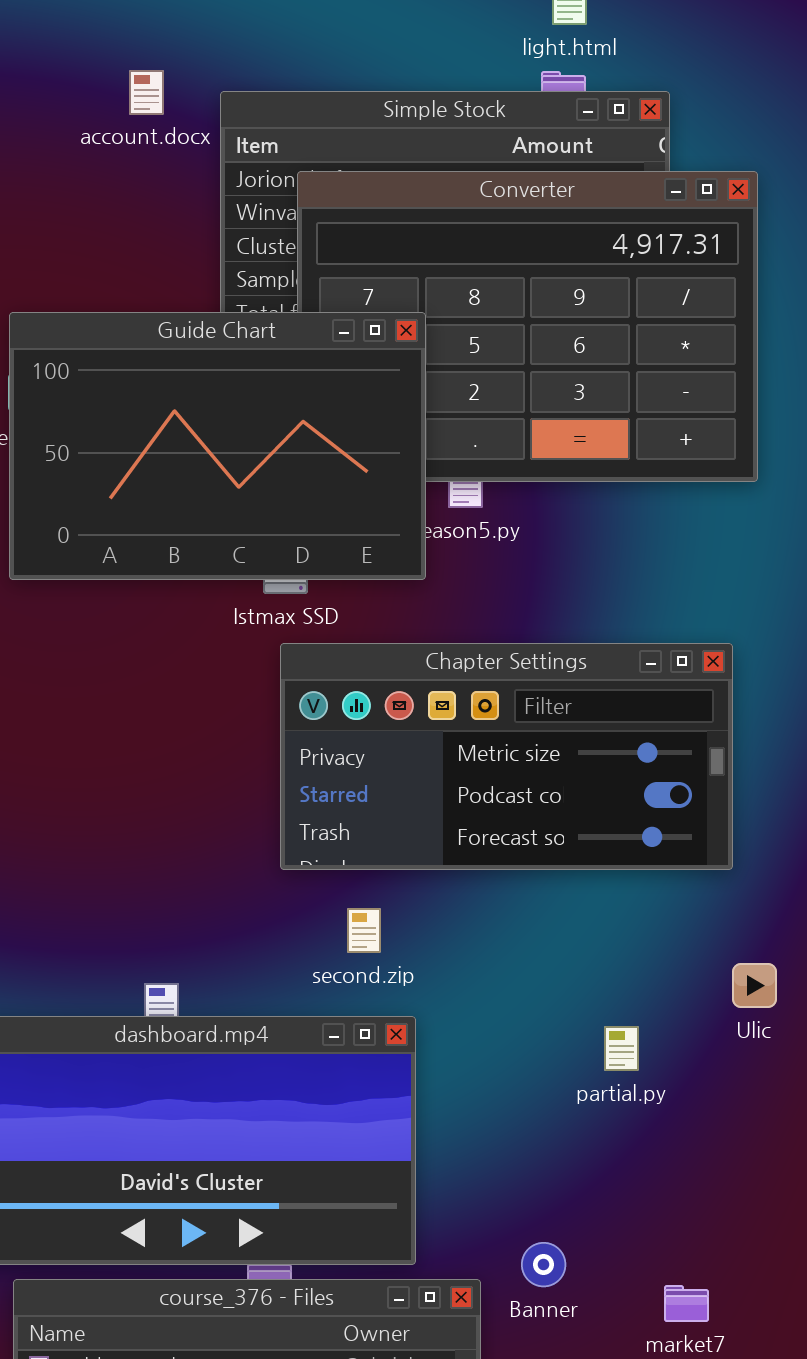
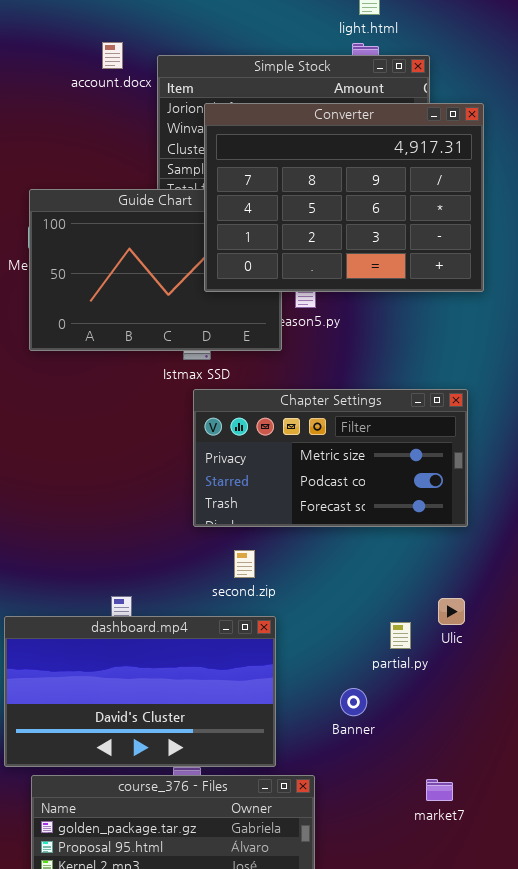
Converter: [297,171,758,482] -> [204,103,484,292], raised
Ulic: [732,963,777,1008] -> [438,598,465,625], moved
Banner: [521,1242,566,1287] -> [340,688,367,716], moved

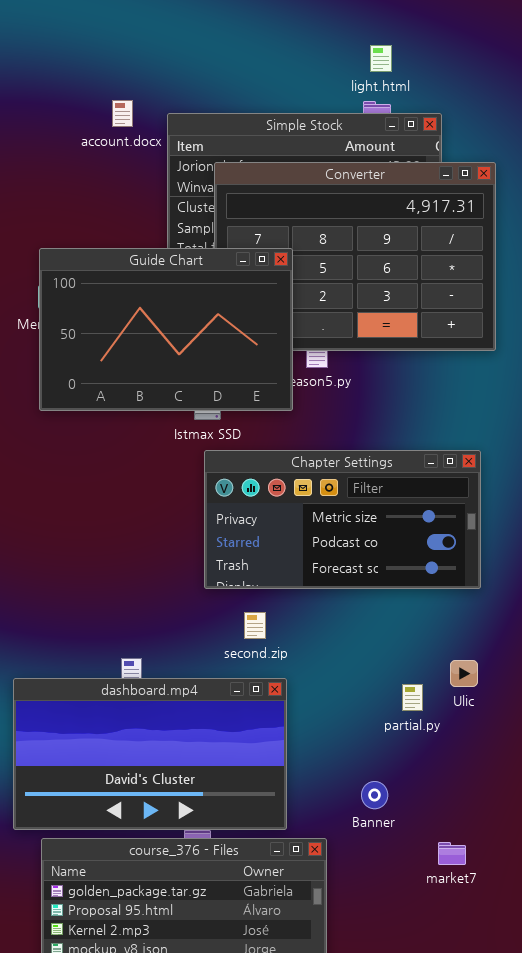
Guide Chart: [29,189,282,351] -> [39,248,293,411], raised
Banner: [340,688,367,716] -> [361,781,388,809], moved

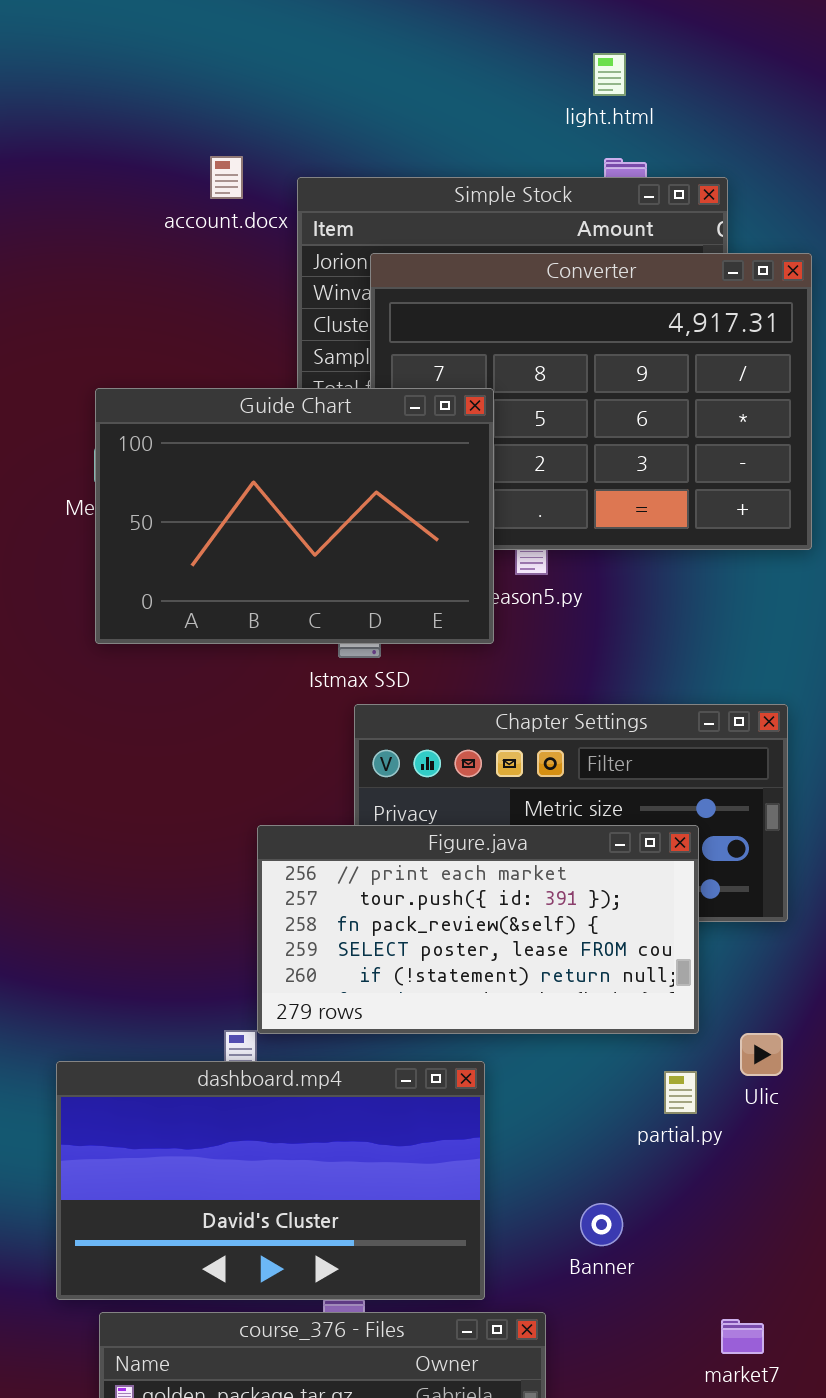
light.html: [370,45,392,72] -> [593,53,626,96], moved
Figure.java: none -> [257,825,699,1034], opened
Banner: [361,781,388,809] -> [580,1203,623,1246], moved

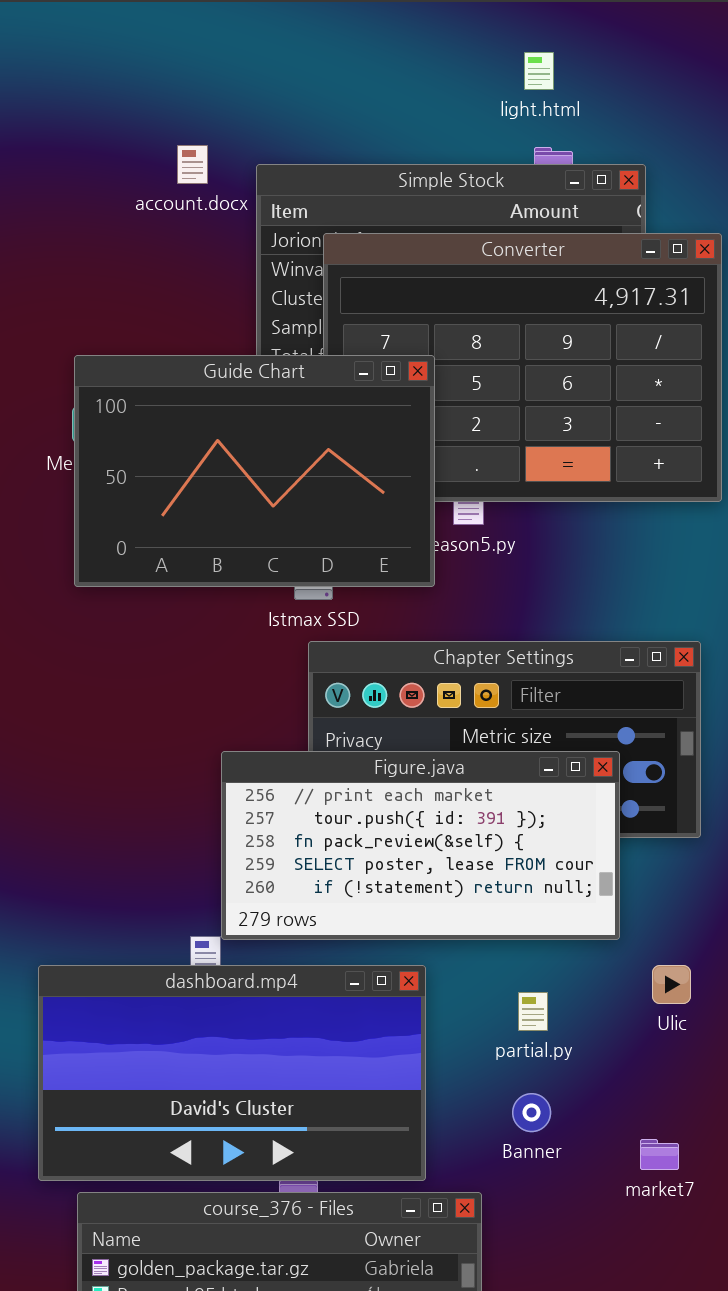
Ulic: [740,1033,783,1076] -> [652,965,691,1004], moved
partial.py: [664,1071,697,1114] -> [518,992,548,1031], moved
market7: [721,1319,764,1354] -> [640,1139,679,1170], moved

